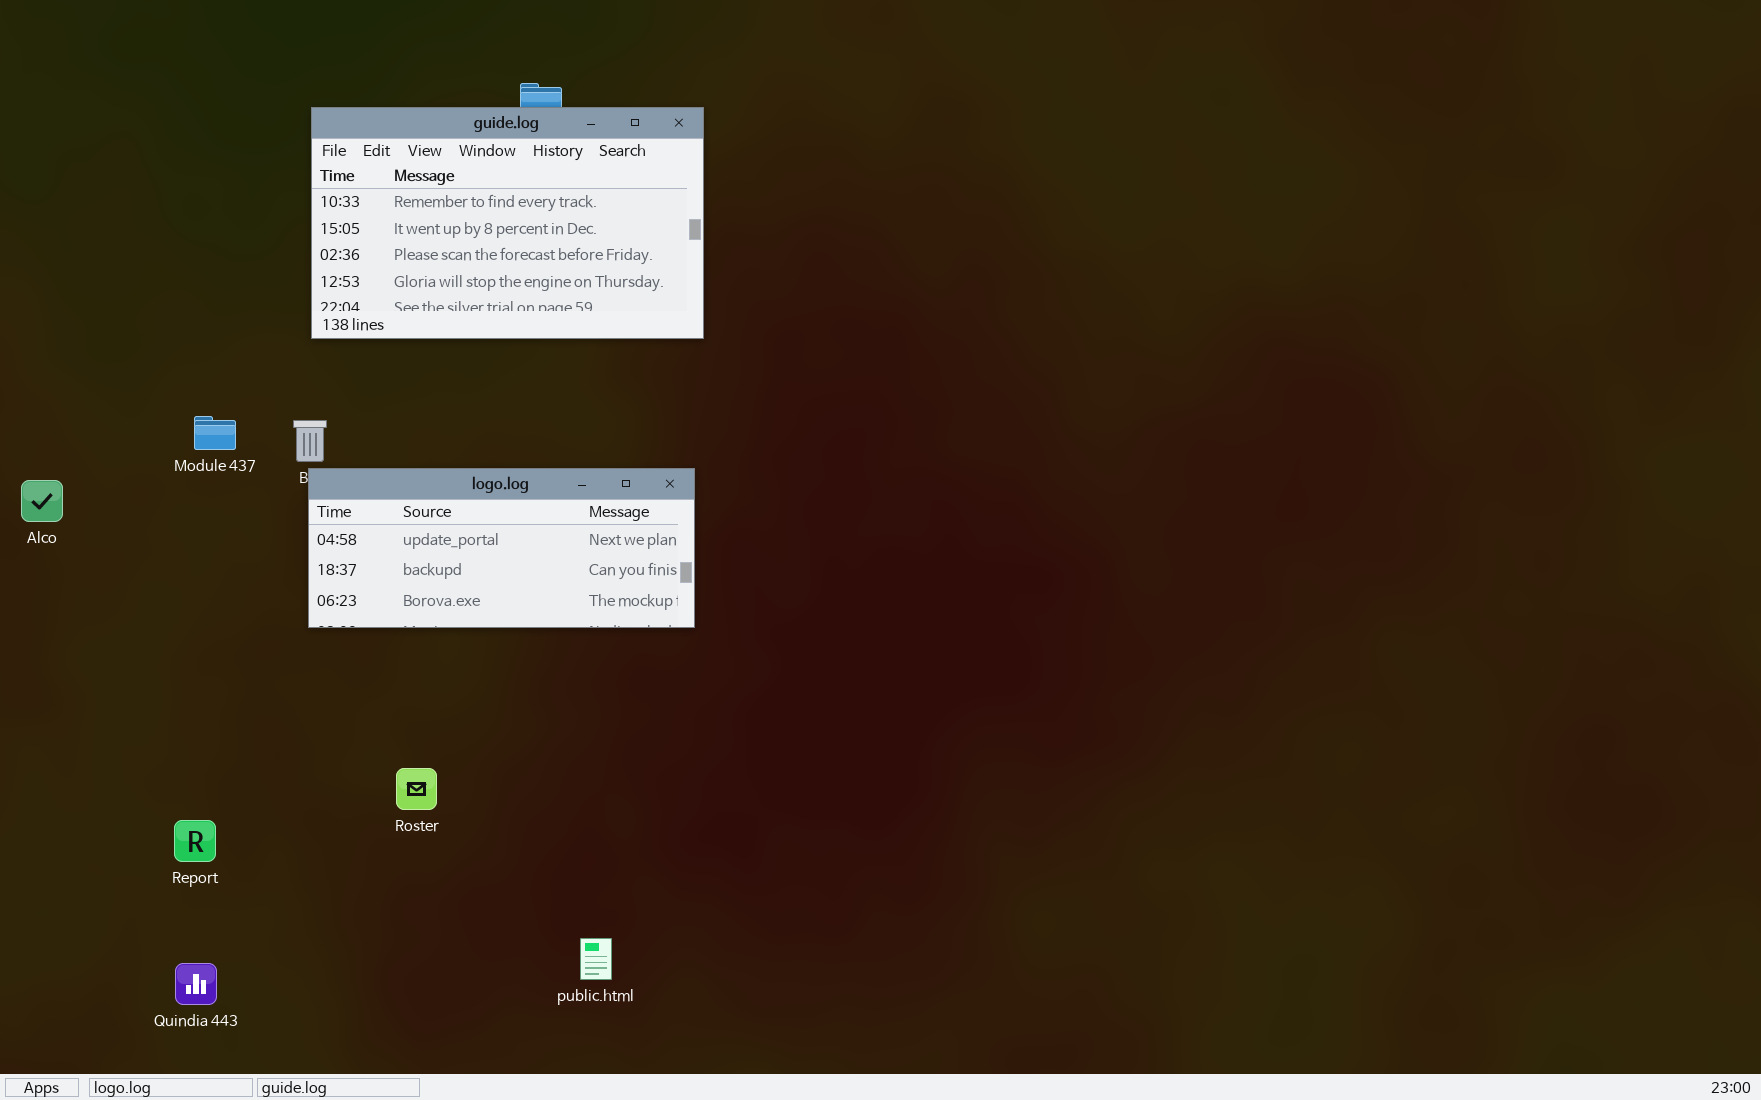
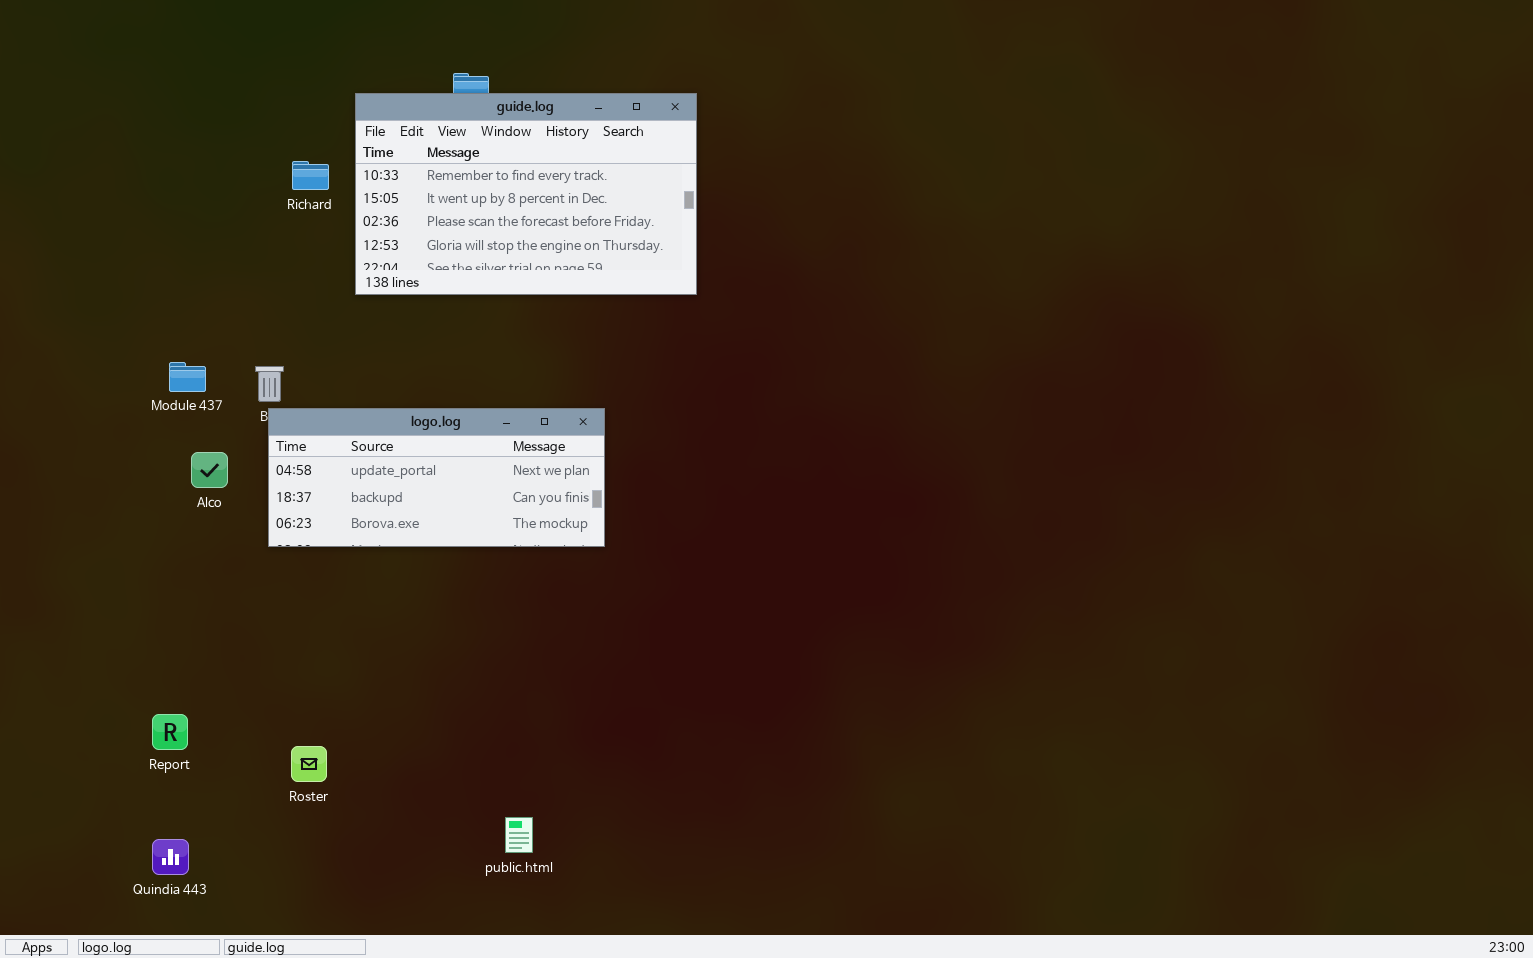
guide.log: [311,107,704,339] -> [355,93,697,295], moved
Alco: [21,480,63,522] -> [191,452,228,488], moved
Roster: [396,768,437,810] -> [291,746,327,782], moved

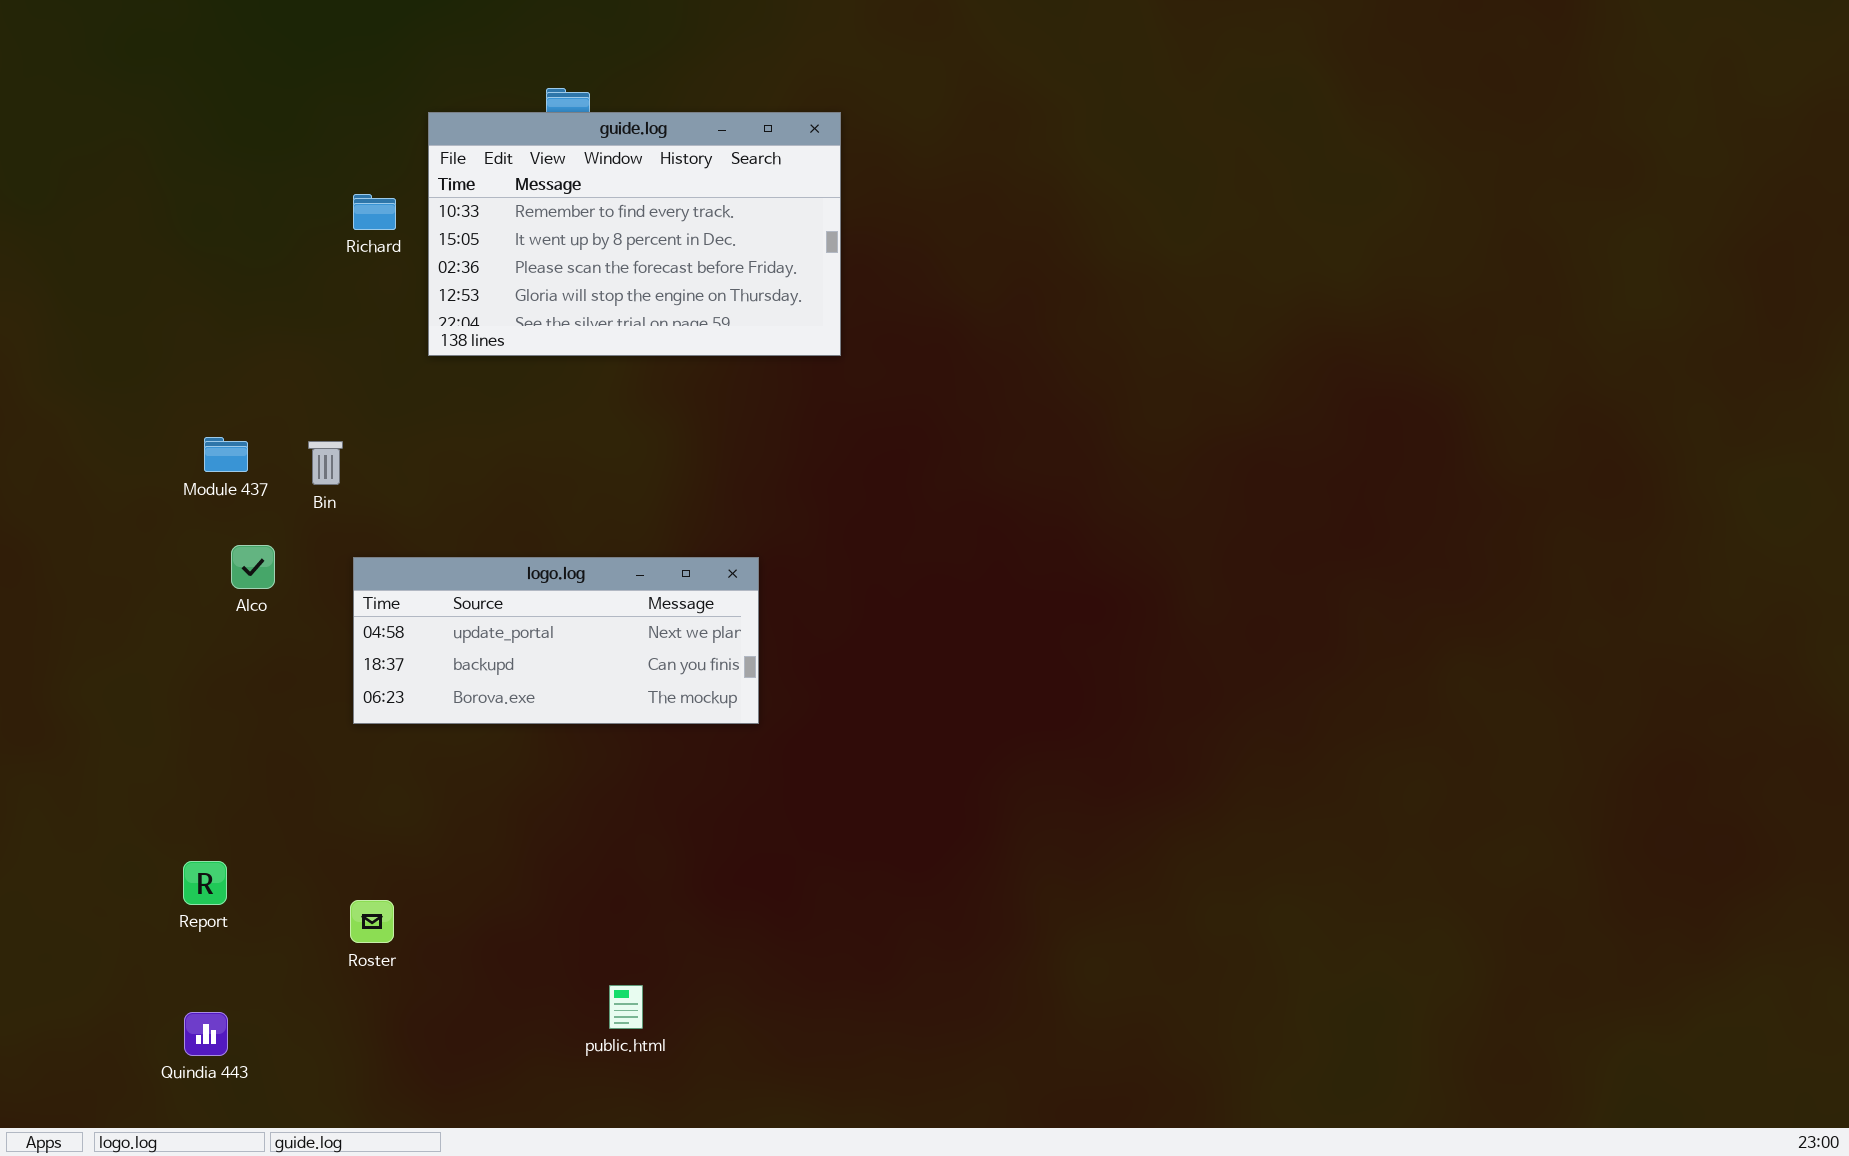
logo.log: [268,408,605,547] -> [353,557,759,724], moved

